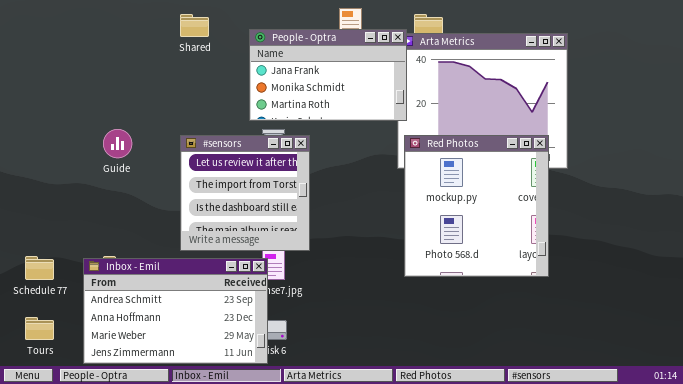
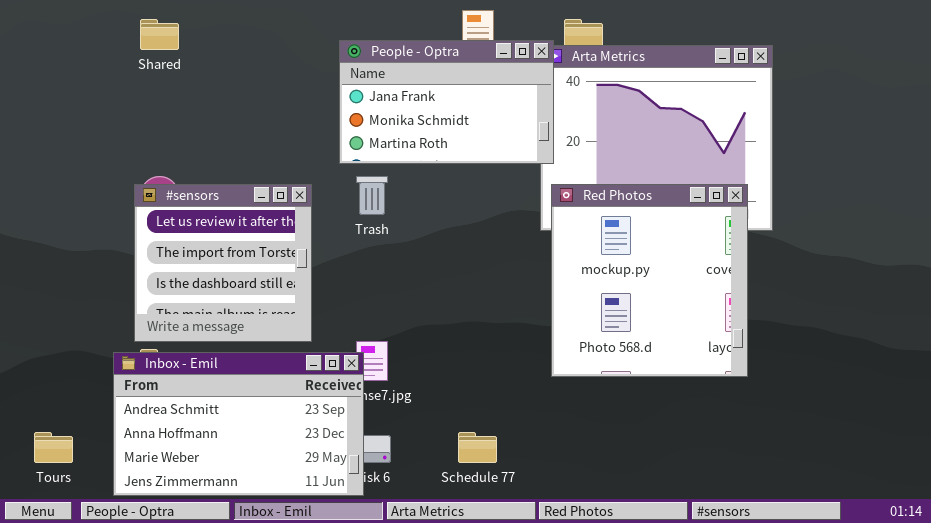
Shared: [180,14,209,37] -> [140,19,179,50], moved
#sensors: [180,135,310,251] -> [134,184,312,342], moved
Schedule 77: [25,256,54,280] -> [458,432,497,463], moved

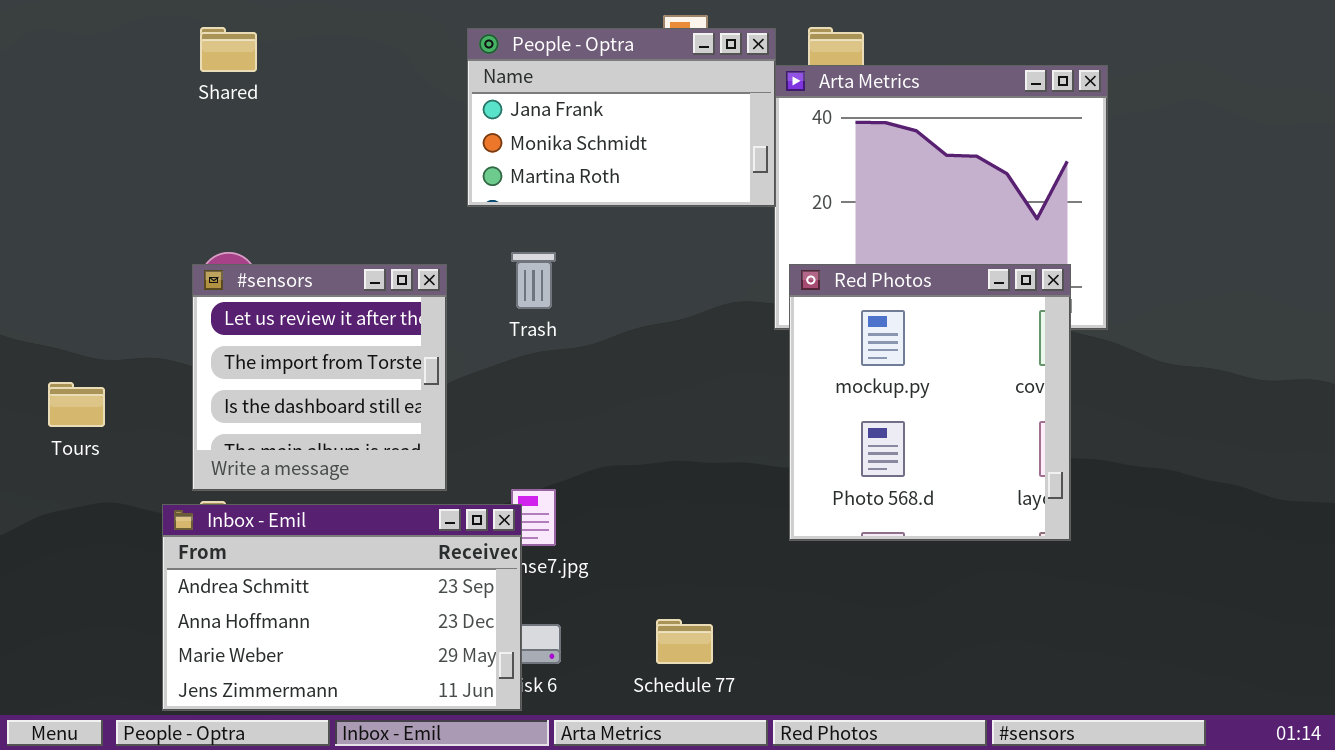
People - Optra: [339,40,554,164] -> [467,28,776,207], moved
Tours: [34,432,73,463] -> [48,382,105,427], moved

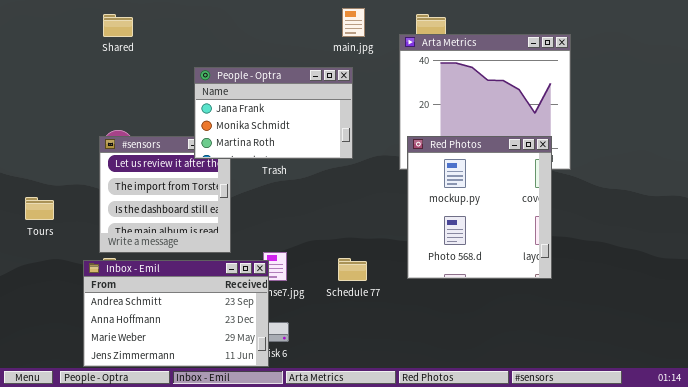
People - Optra: [467,28,776,207] -> [194,67,353,159], moved
Schedule 77: [656,619,713,664] -> [338,258,367,281], moved

